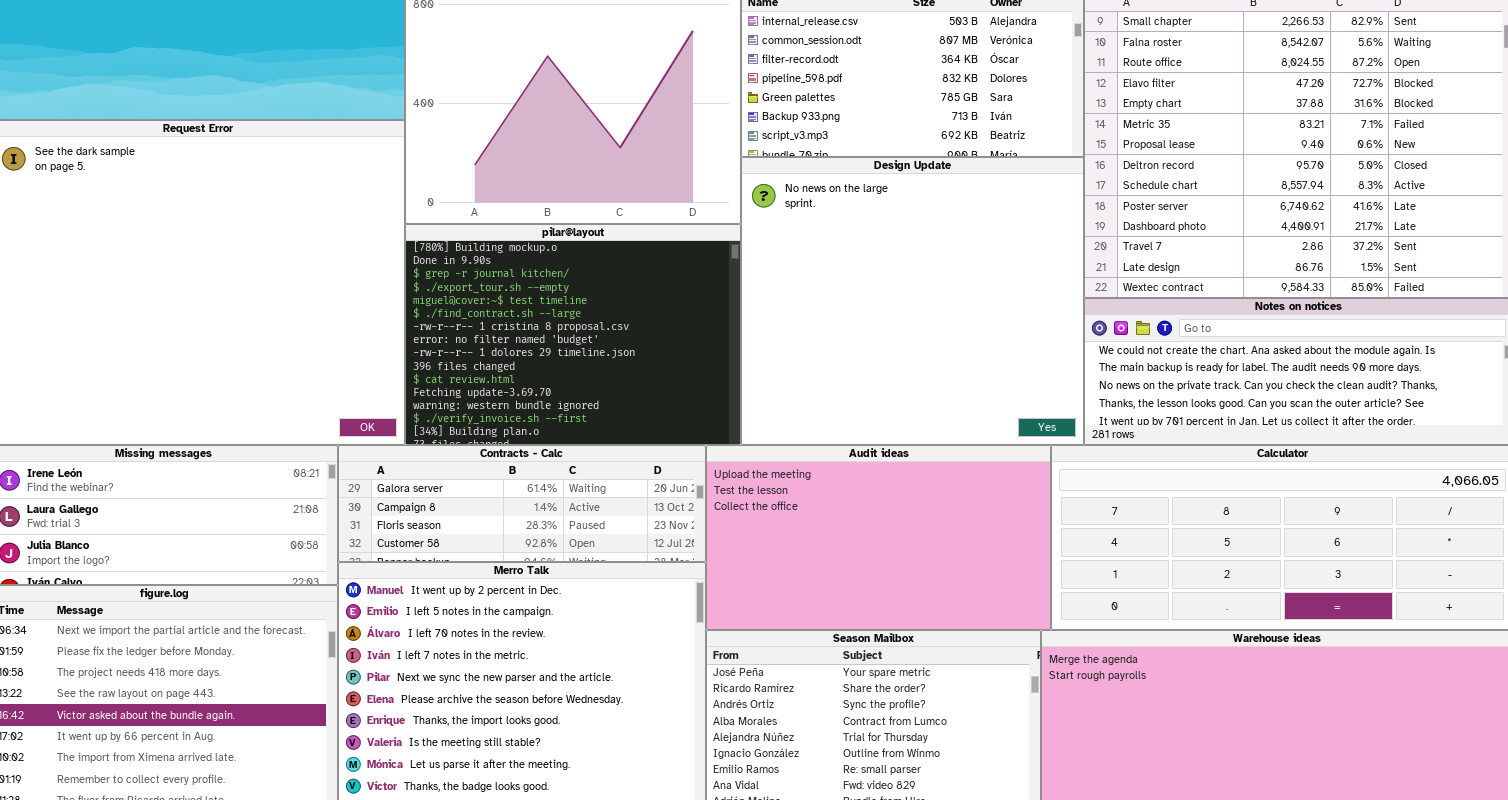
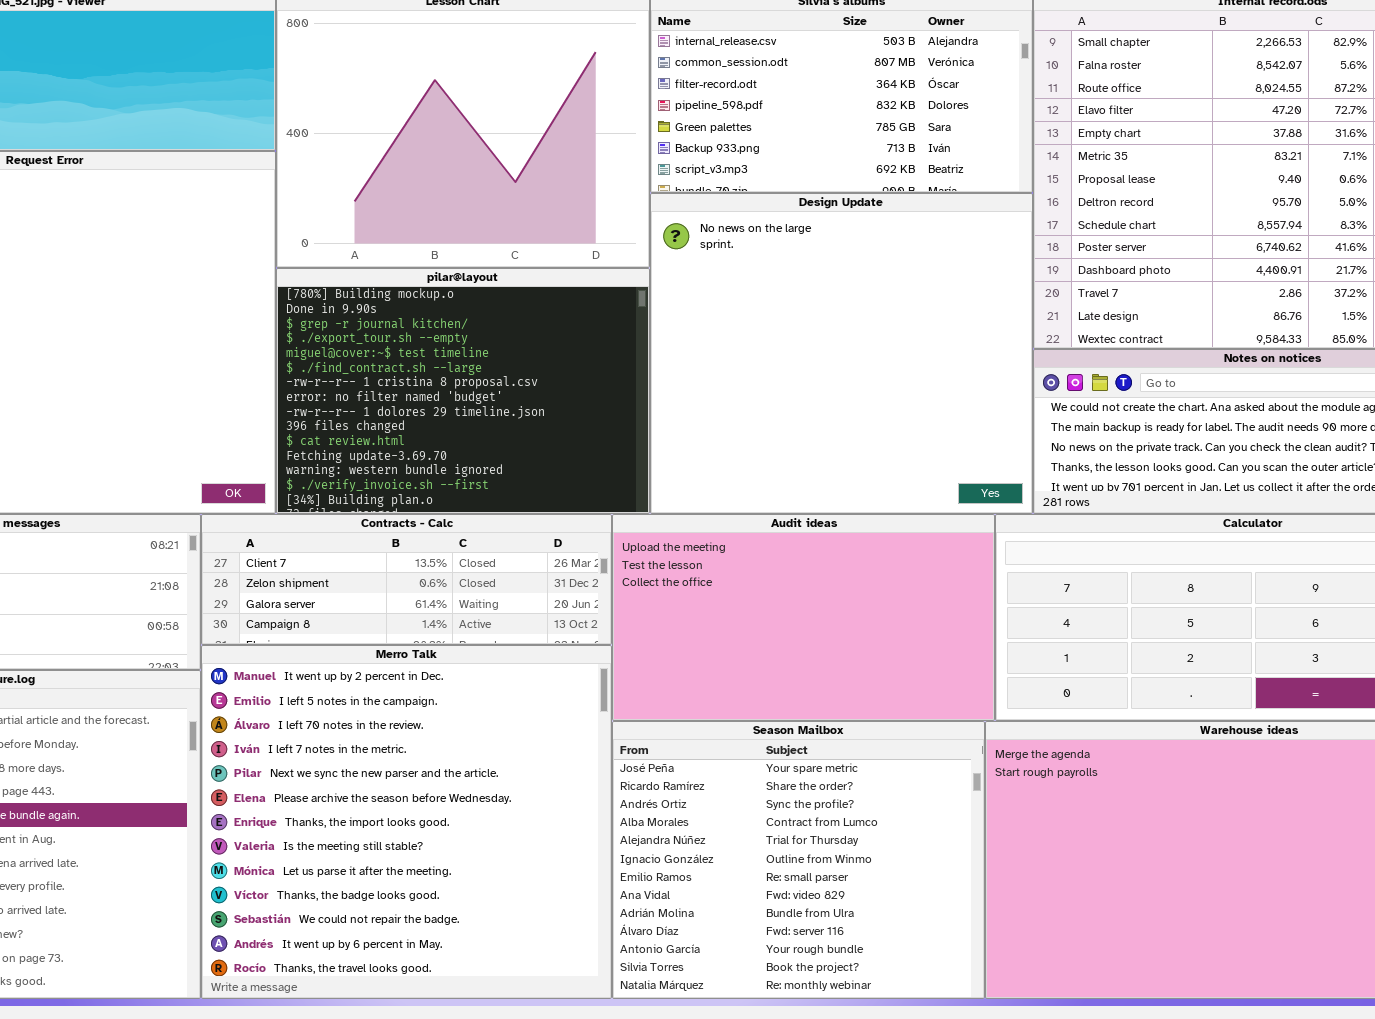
Contracts - Calc: [338,445,706,562] -> [201,514,612,645], scrolled up 2 rows

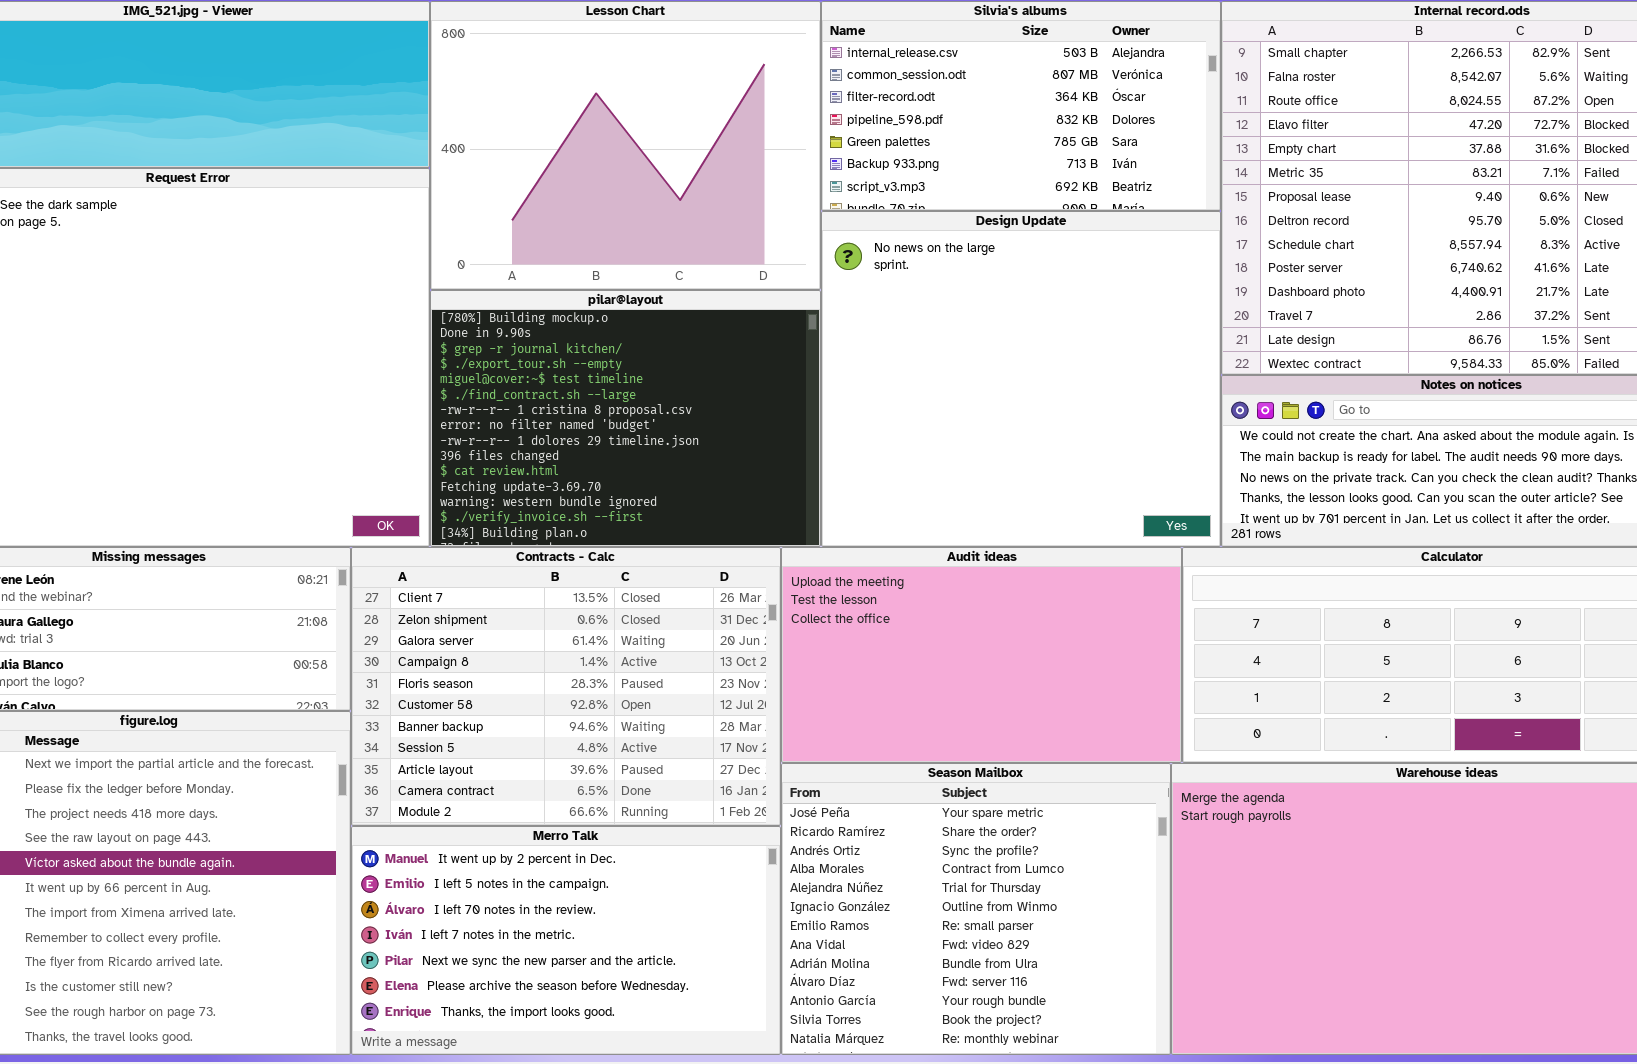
Contracts - Calc: [201,514,612,645] -> [351,547,781,826], resized
Merro Talk: [201,645,612,999] -> [351,826,781,1055], resized

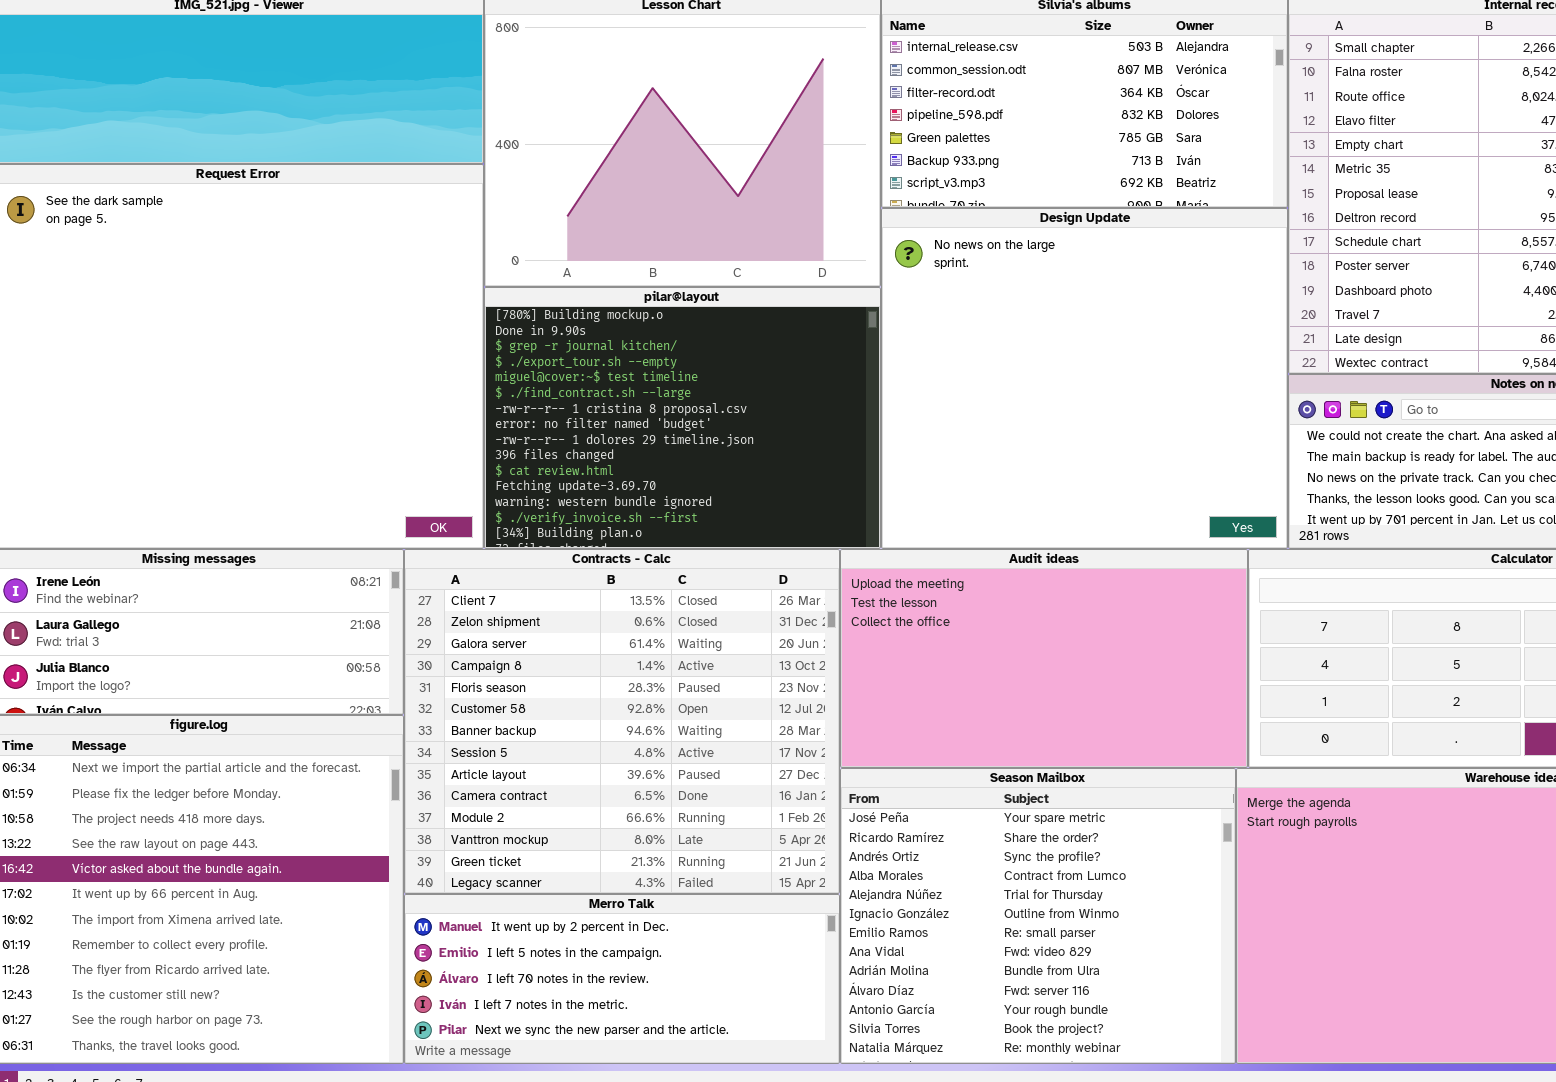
Contracts - Calc: [351,547,781,826] -> [404,549,840,894], resized
Merro Talk: [351,826,781,1055] -> [404,894,840,1064], resized

